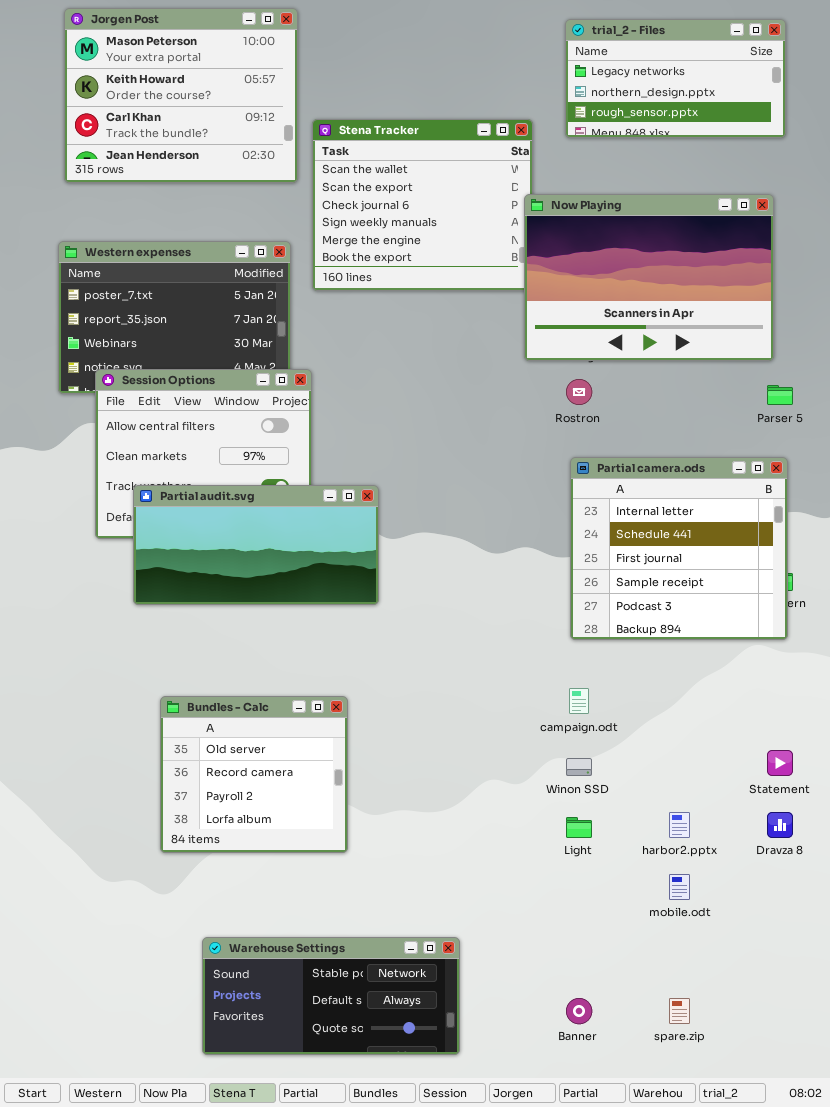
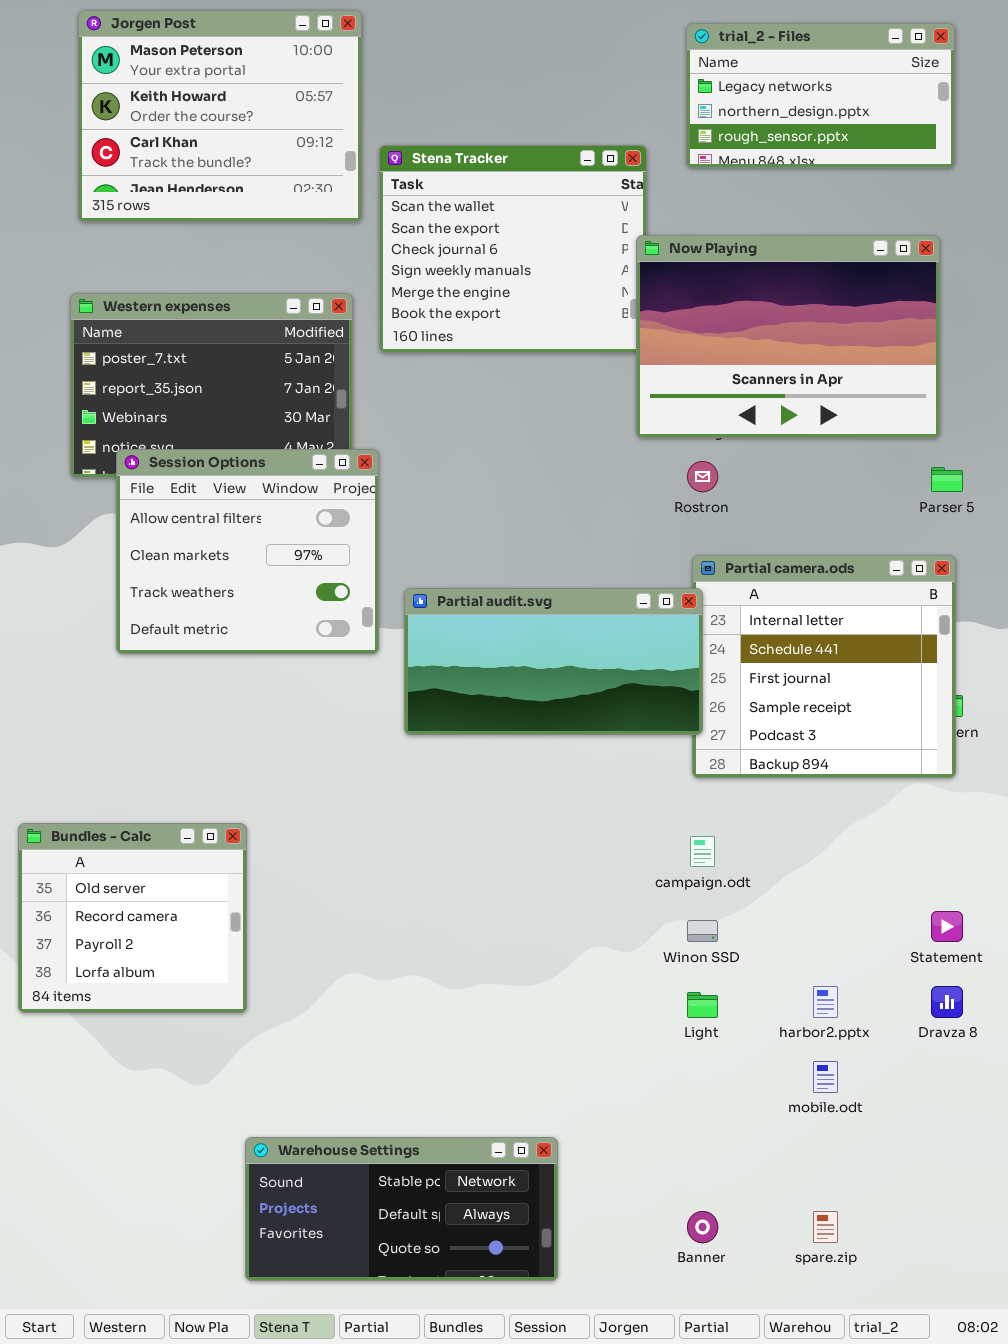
Partial audit.svg: [133,485,379,605] -> [404,588,703,735], moved
Bundles - Calc: [160,696,348,853] -> [18,823,247,1013], moved

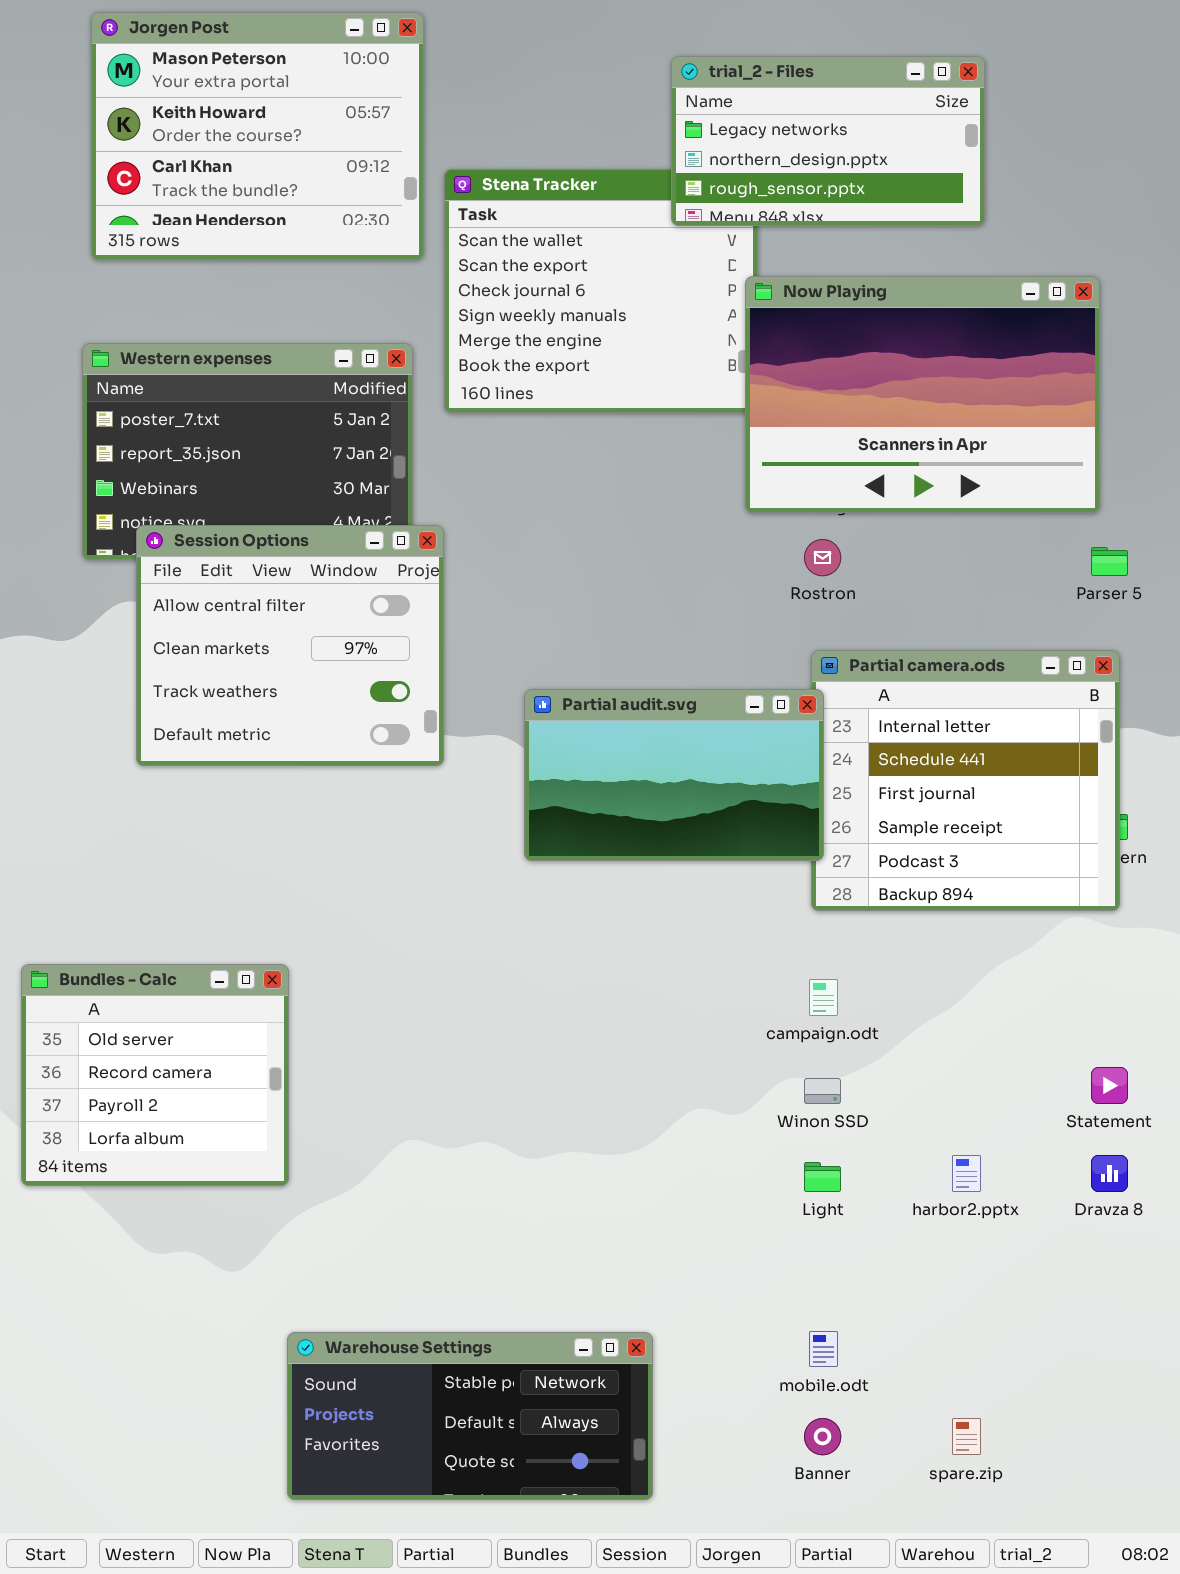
trial_2 - Files: [686,23,955,168] -> [671,56,985,226], moved
Partial audit.svg: [404,588,703,735] -> [524,689,824,861], resized
mobile.odt: [813,1061,838,1093] -> [809,1331,838,1367], moved

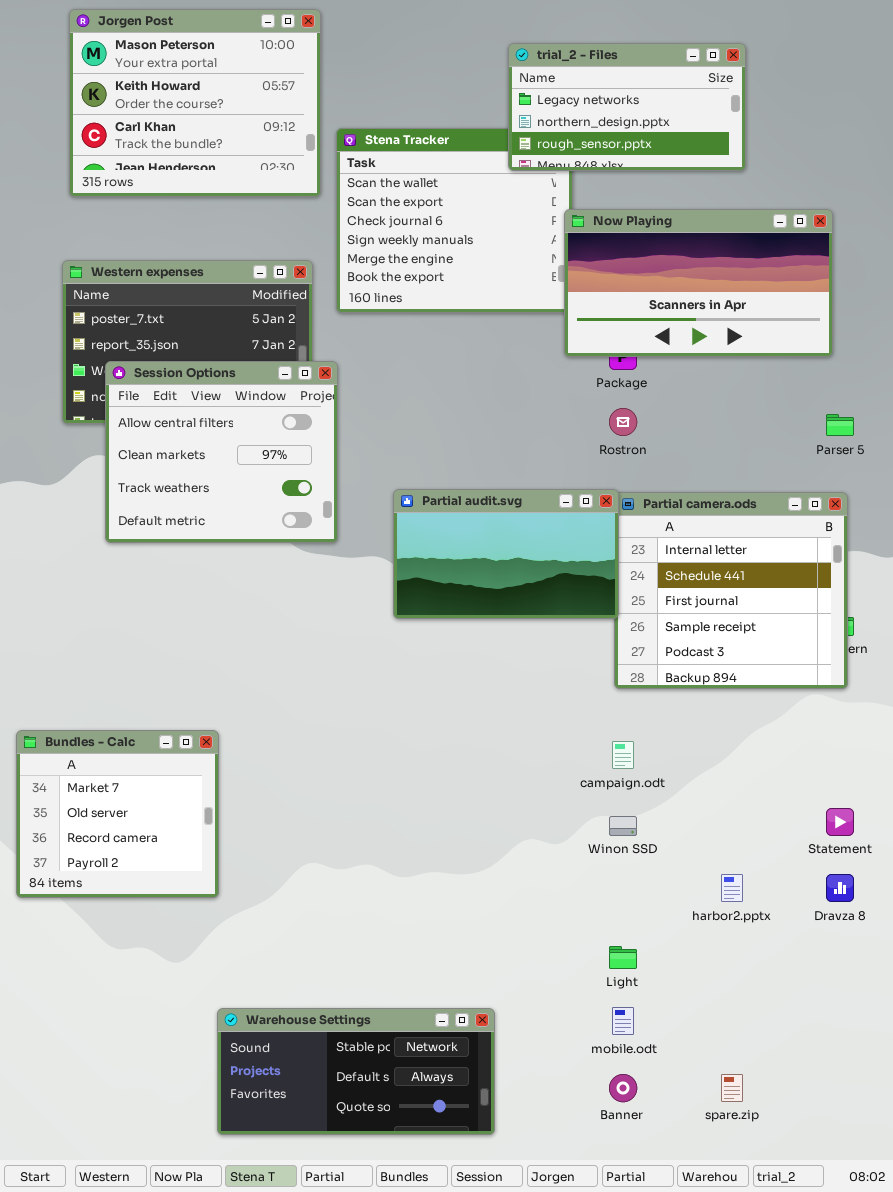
Now Playing: [745,276,1100,513] -> [564,209,833,357], resized
Session Options: [136,525,444,766] -> [105,361,338,543], moved
Partial audit.svg: [524,689,824,861] -> [393,489,619,619], moved
Bundles - Calc: [21,964,289,1186] -> [16,730,219,898], scrolled up 1 row
Light: [804,1162,841,1192] -> [609,946,637,969], moved

